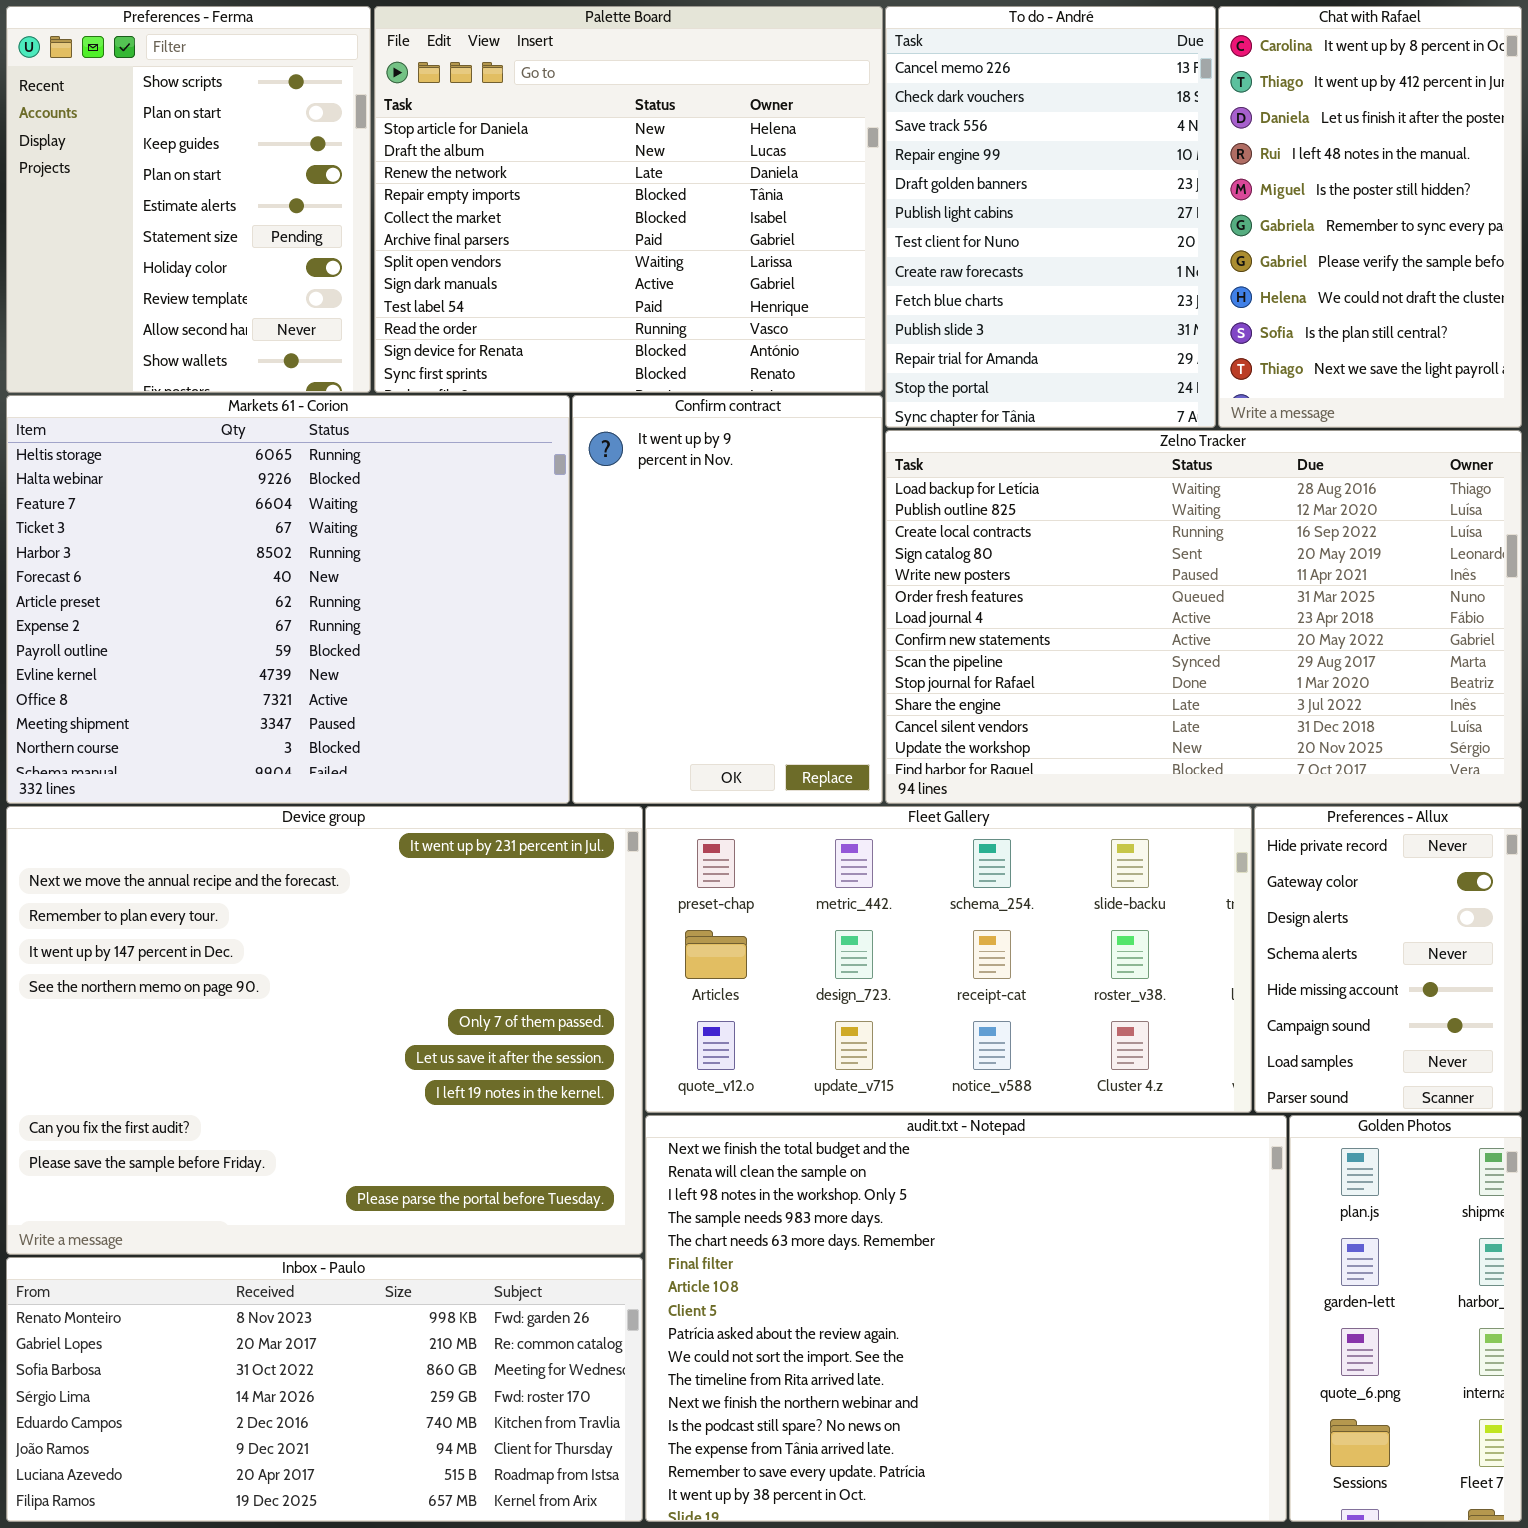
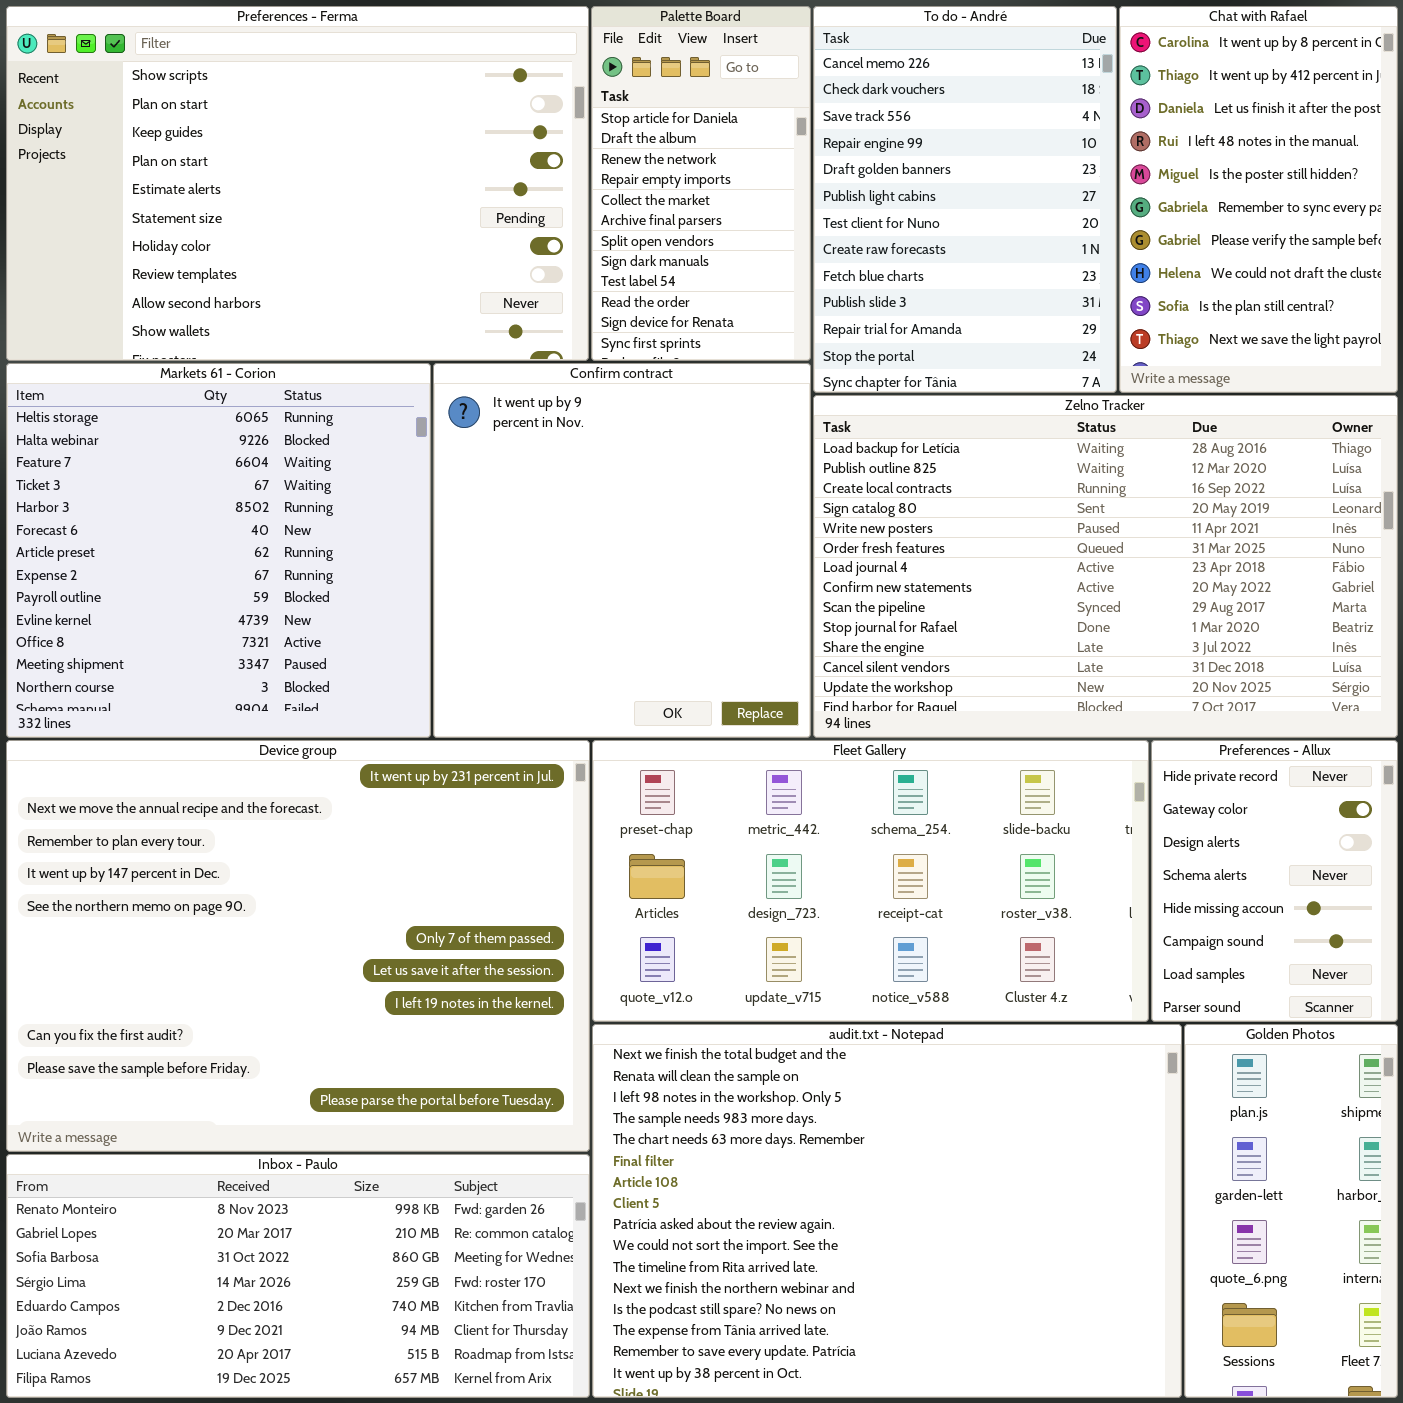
Preferences - Ferma: [6,6,371,393] -> [6,6,589,361], resized
Palette Board: [374,6,883,393] -> [591,6,811,361], resized
Markets 61 - Corion: [6,395,570,804] -> [6,363,431,738], resized
Confirm contract: [572,395,883,804] -> [433,363,811,738], resized

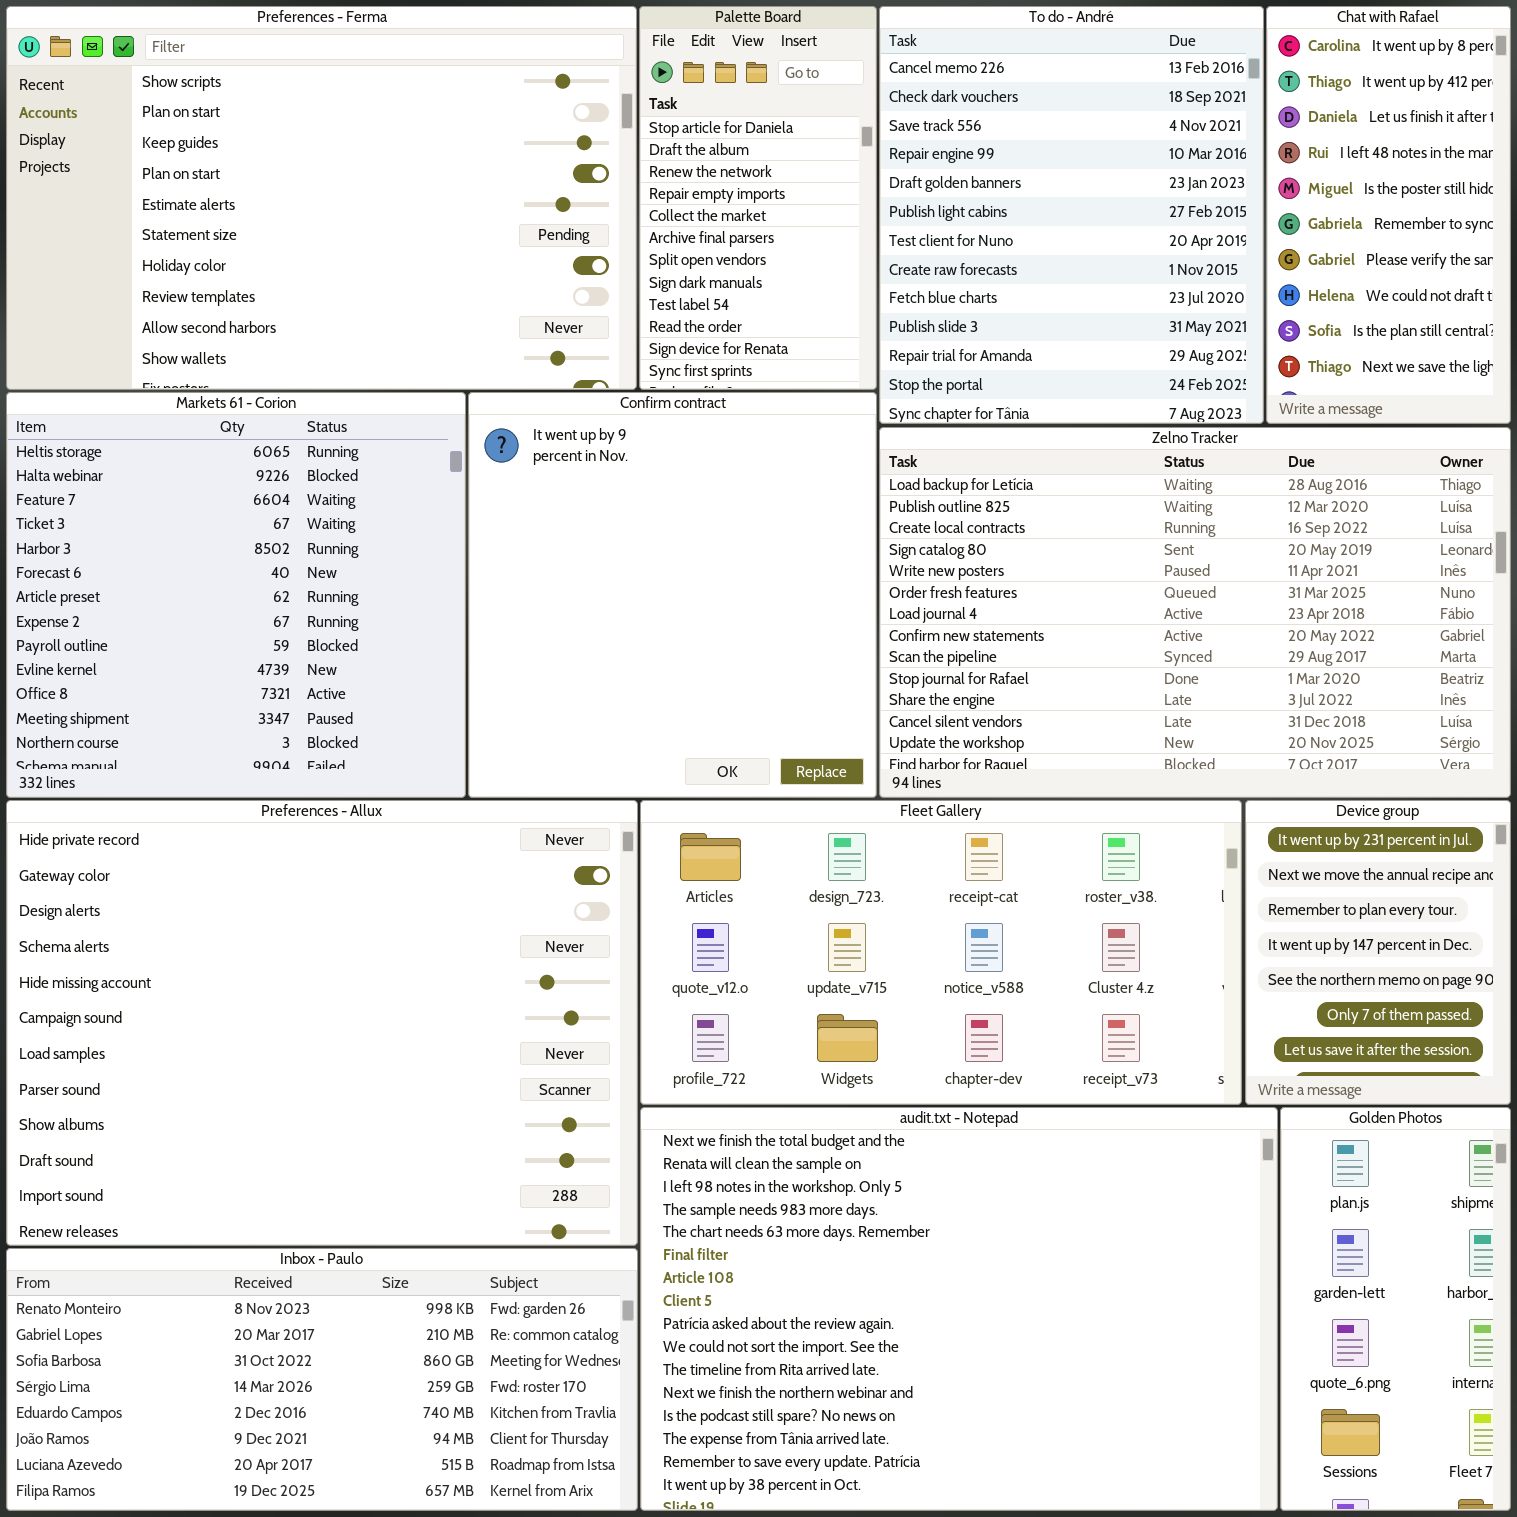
To do - André: [813,6,1117,393] -> [879,6,1264,424], resized
Chat with Rafael: [1119,6,1398,393] -> [1266,6,1511,424], resized
Device group: [6,740,590,1152] -> [1245,800,1511,1105], moved, resized
Fleet Gallery: [592,740,1149,1022] -> [640,800,1242,1105], scrolled down 1 row
Preferences - Allux: [1151,740,1398,1022] -> [6,800,638,1246], moved, resized

